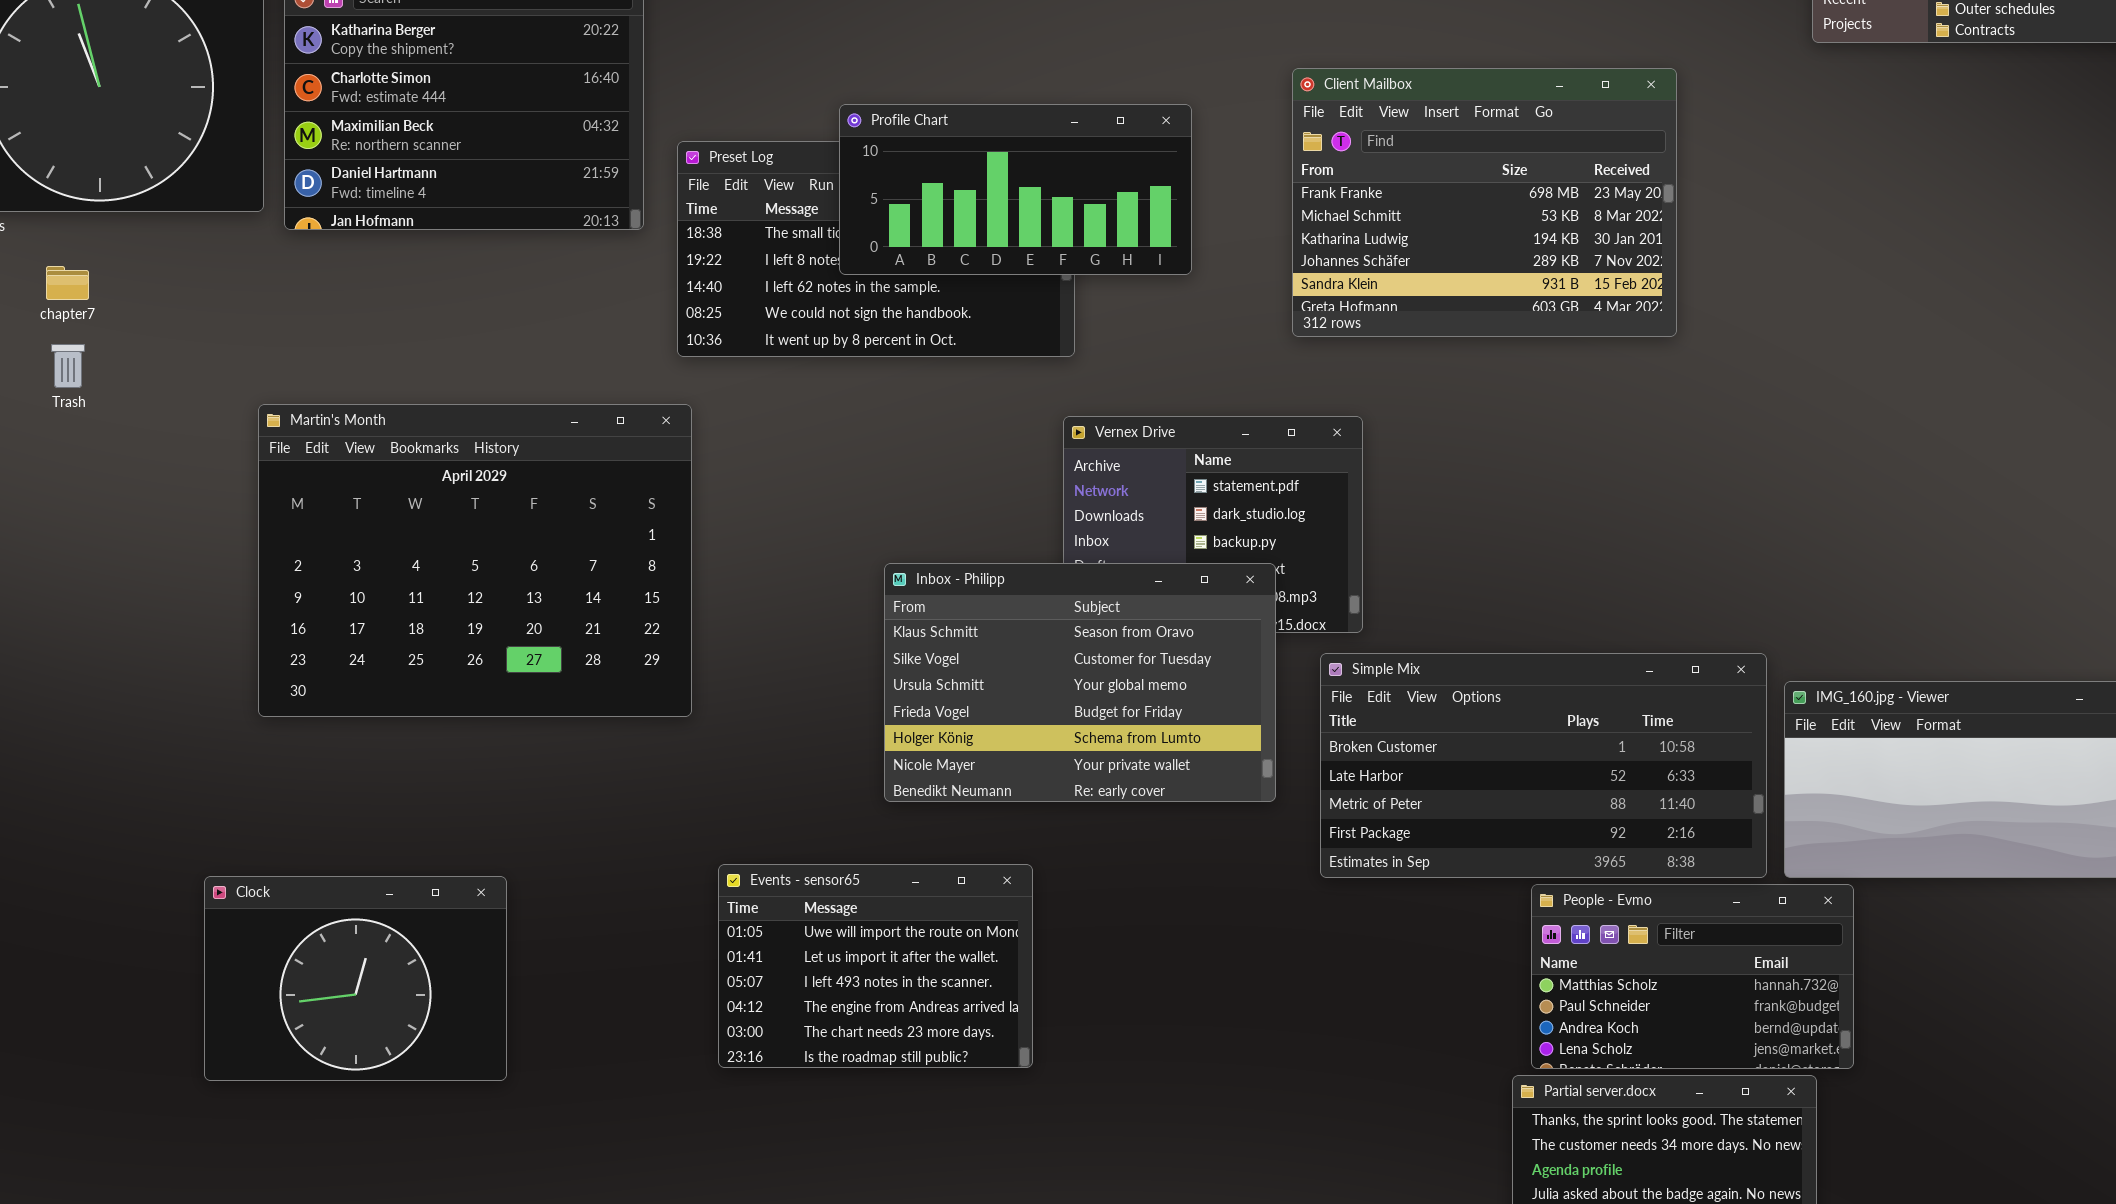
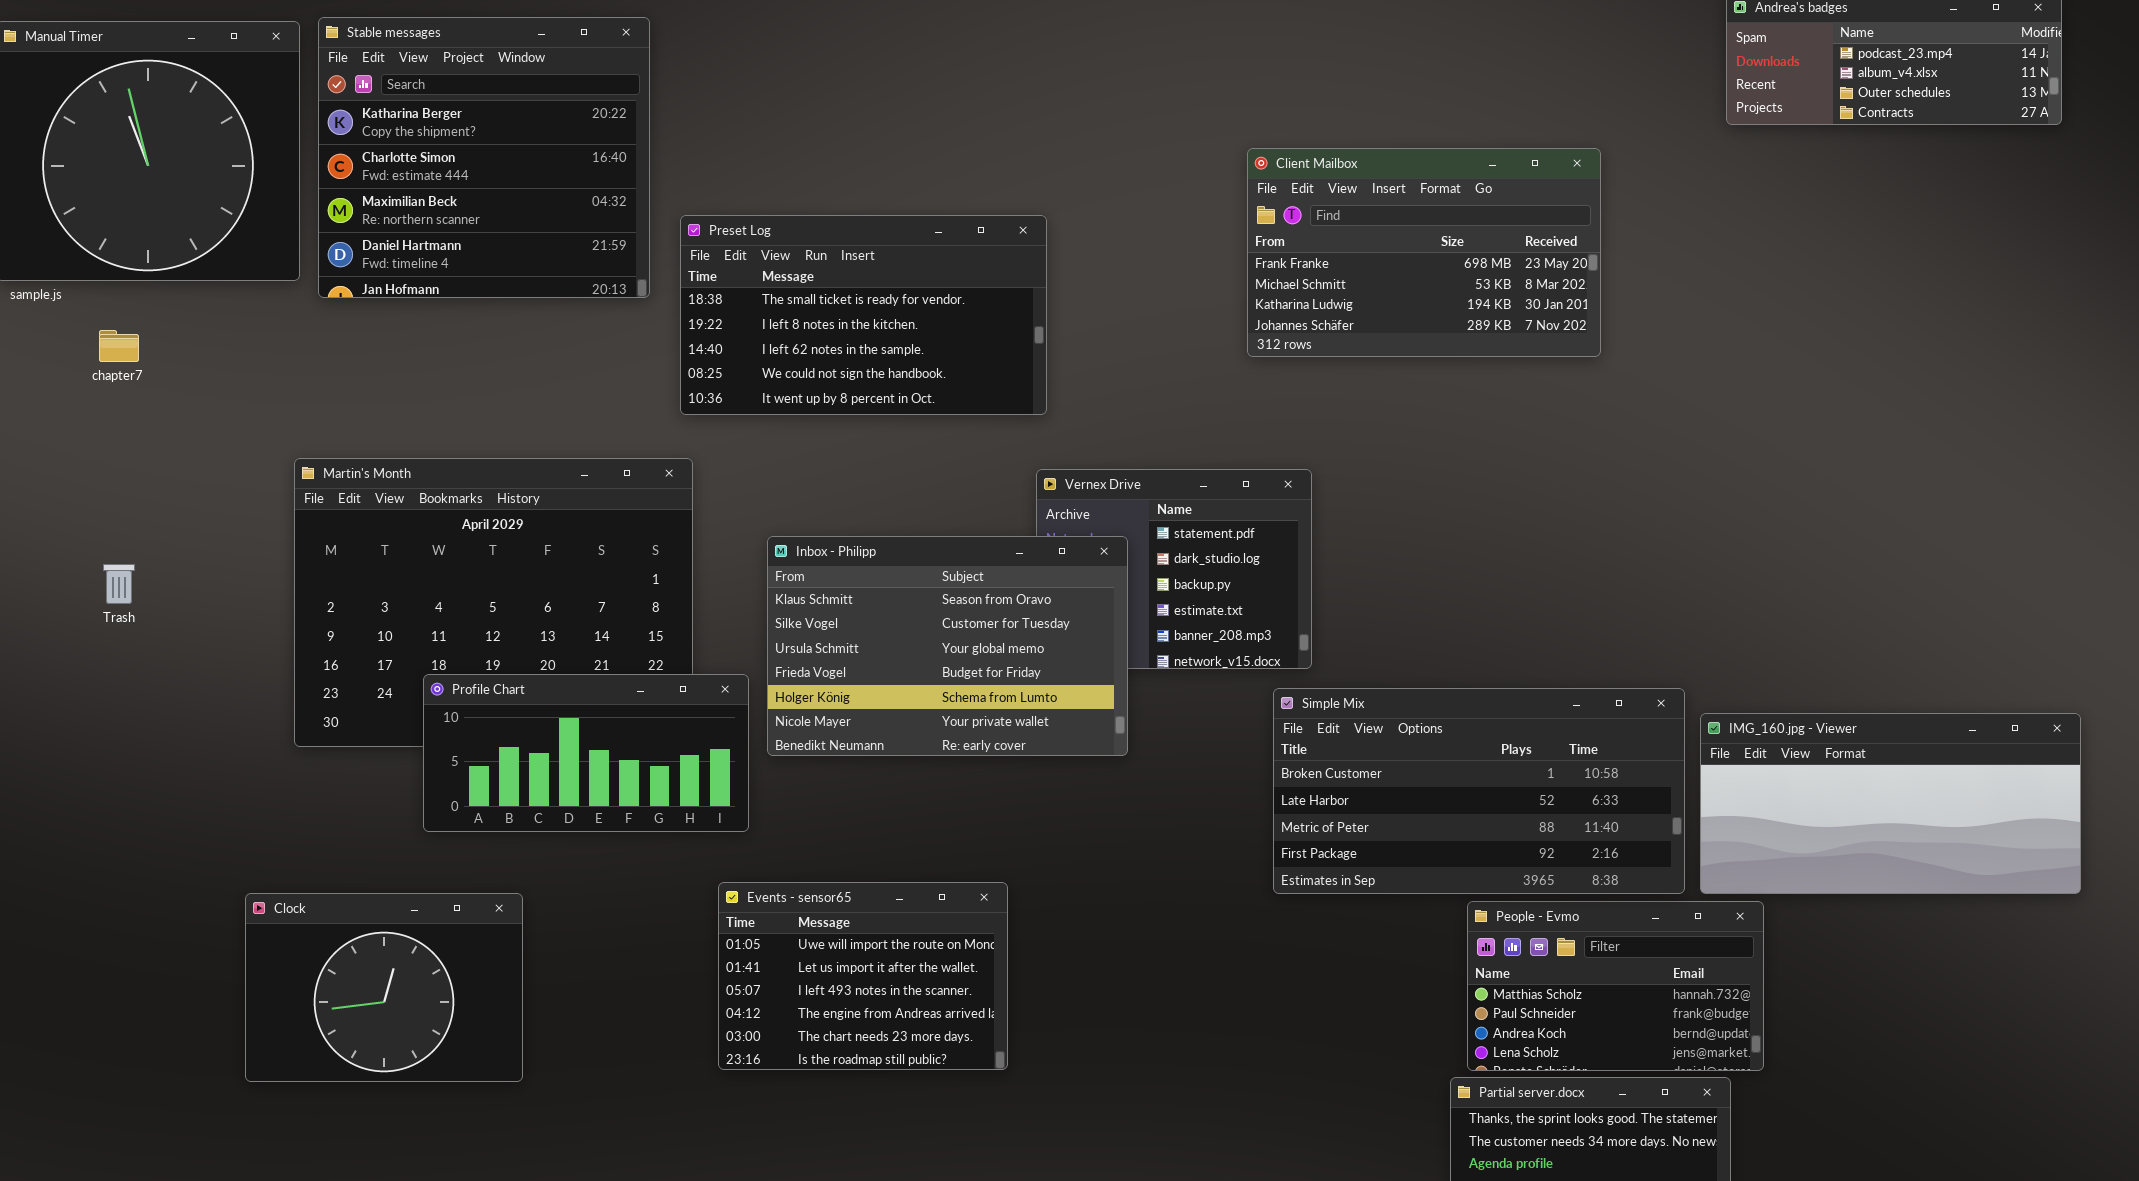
Client Mailbox: [1292,68,1677,337] -> [1247,148,1601,357], resized
Profile Chart: [839,104,1192,275] -> [423,674,749,832], moved
Trash: [51,344,85,388] -> [103,564,135,604], moved
Inbox - Philipp: [884,563,1276,802] -> [767,536,1128,756], moved

